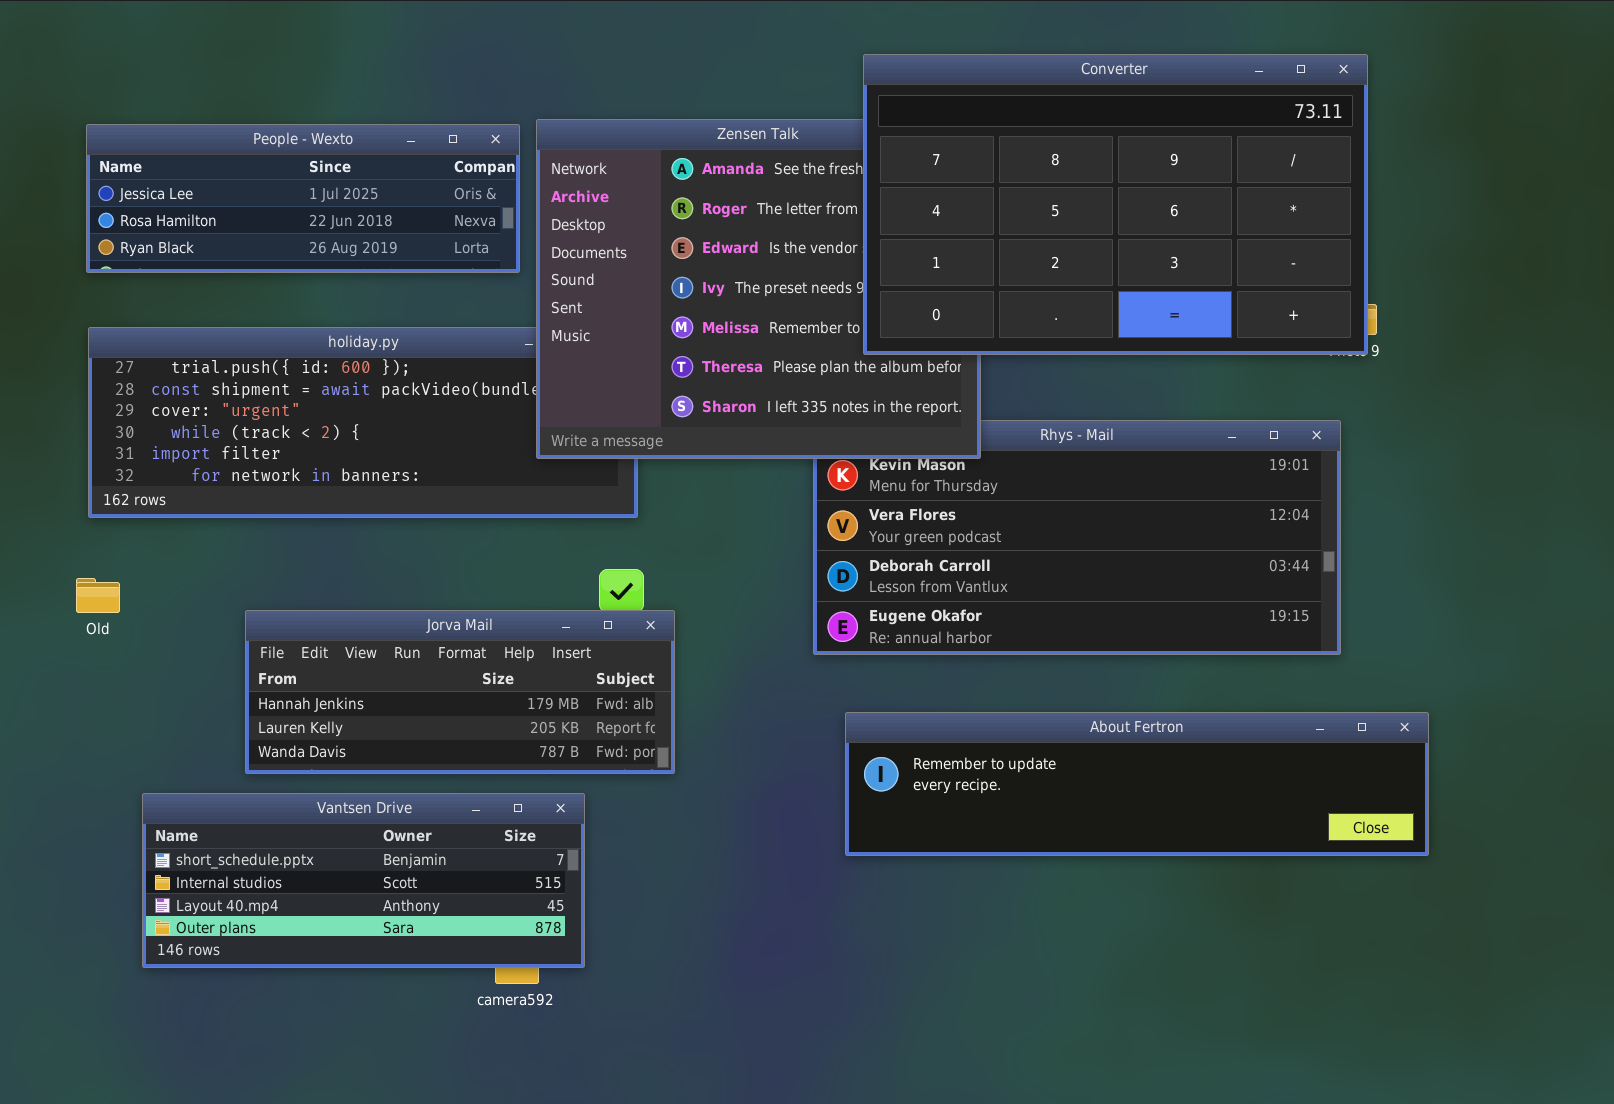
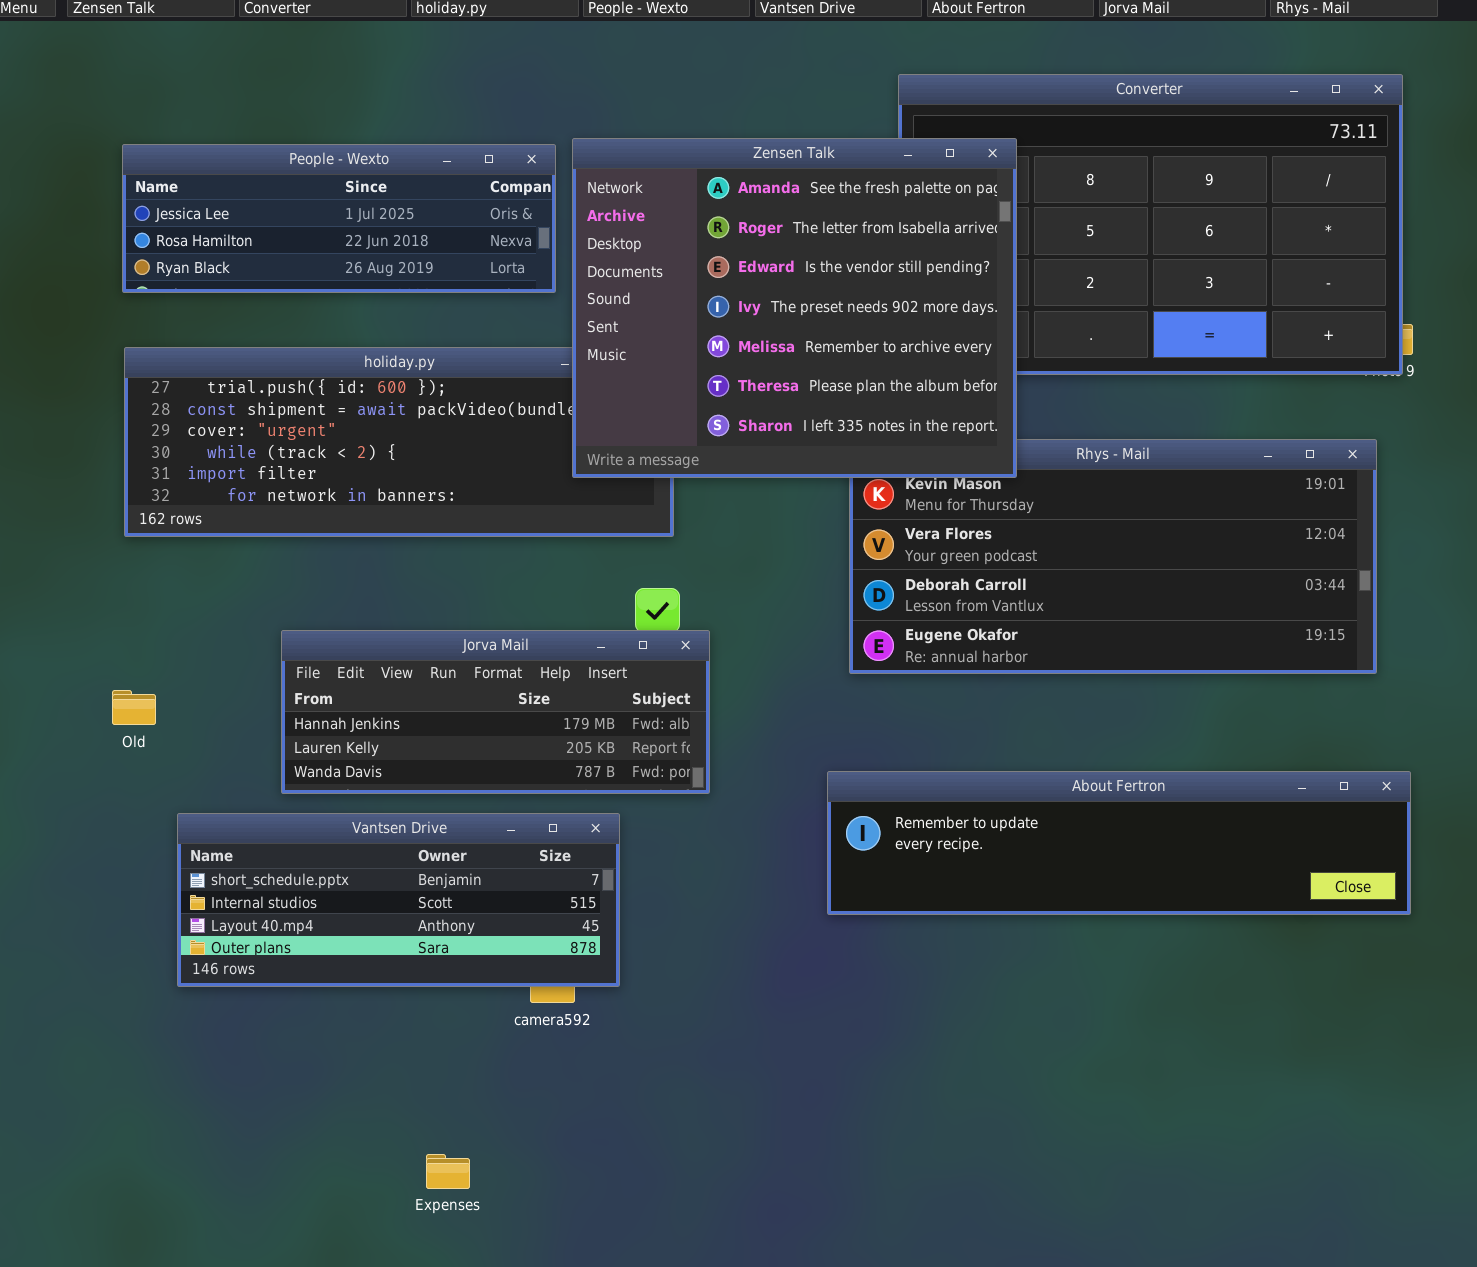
Zensen Talk: [536,119,981,459] -> [572,138,1017,478], raised
Old: [76,578,120,613] -> [112,690,156,725], moved
About Fertron: [845,712,1429,856] -> [827,771,1411,915], moved

